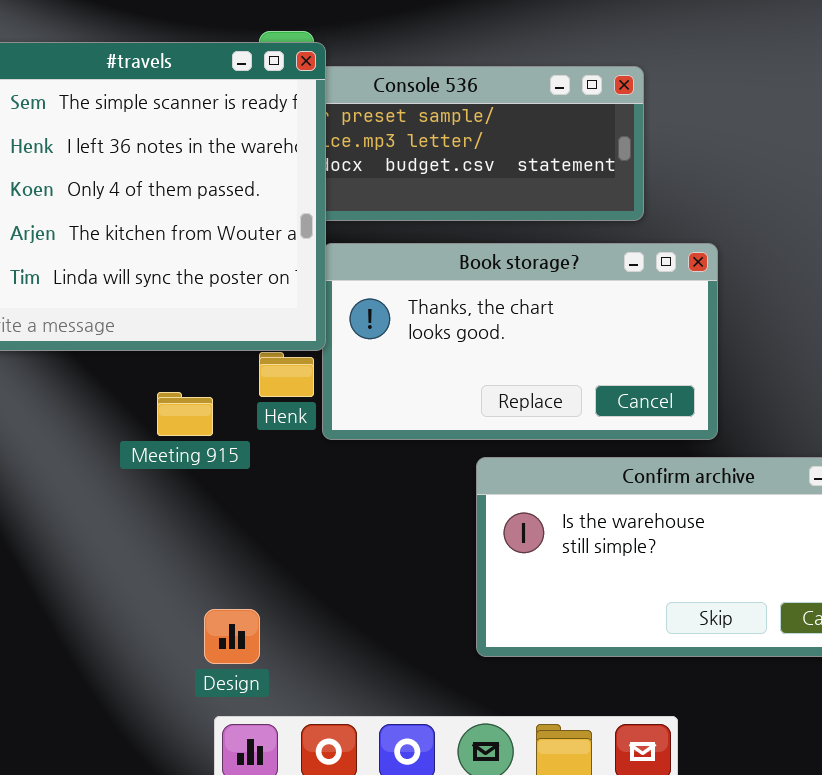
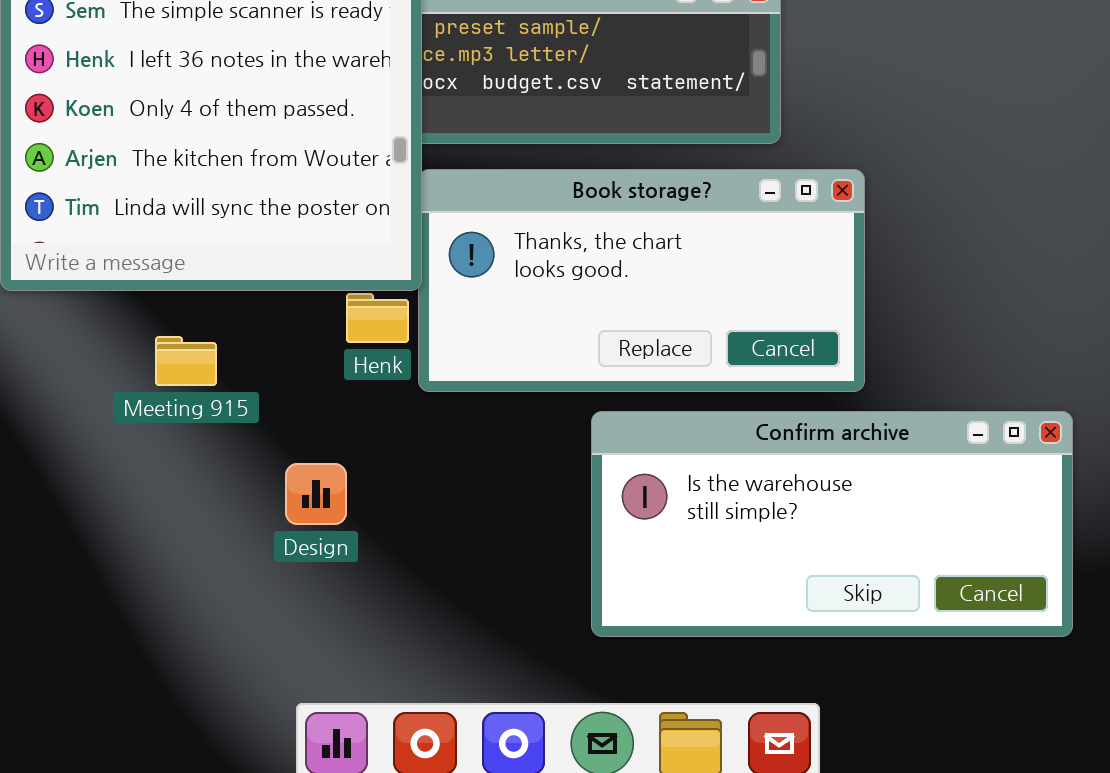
Meeting 915: [157,392,213,436] -> [155,336,217,386], moved
Design: [204,609,260,664] -> [285,463,347,525], moved

